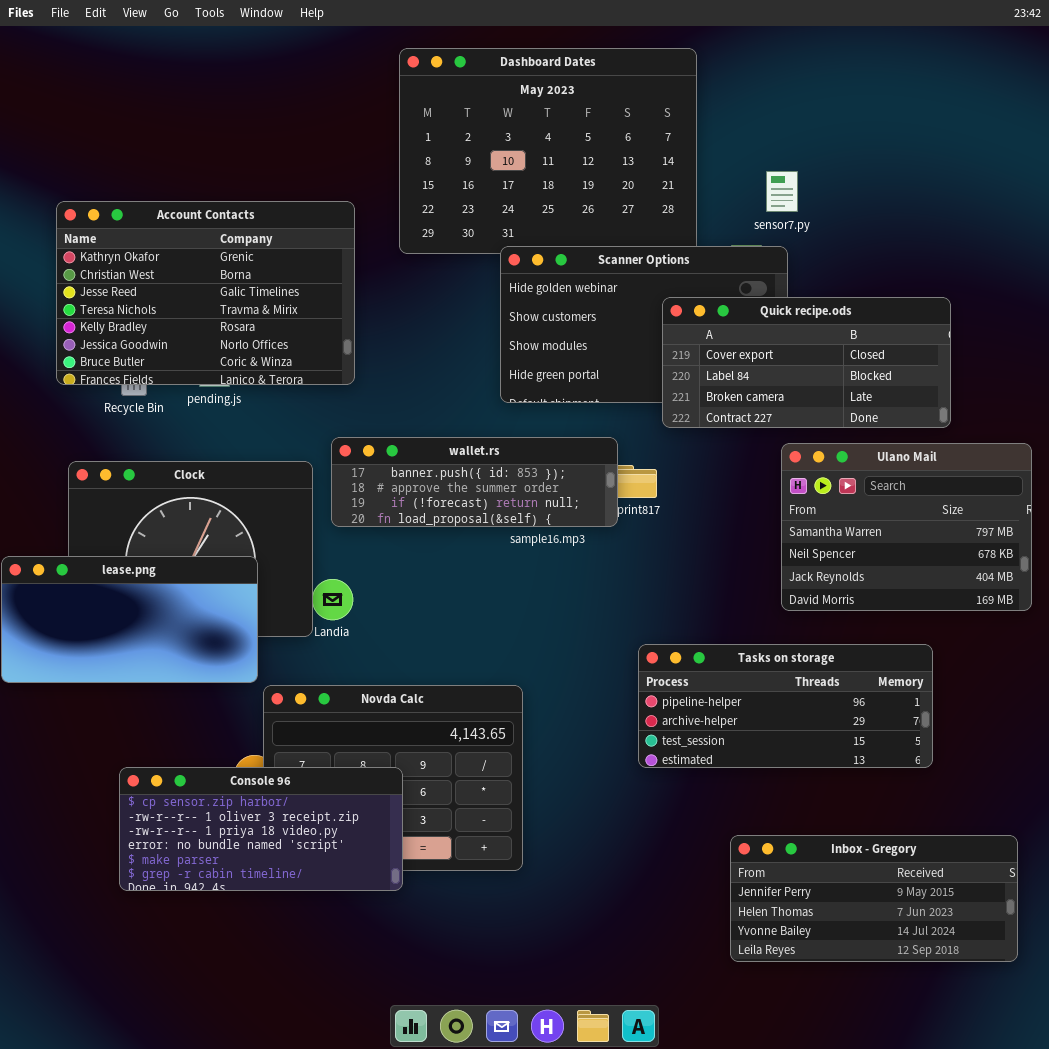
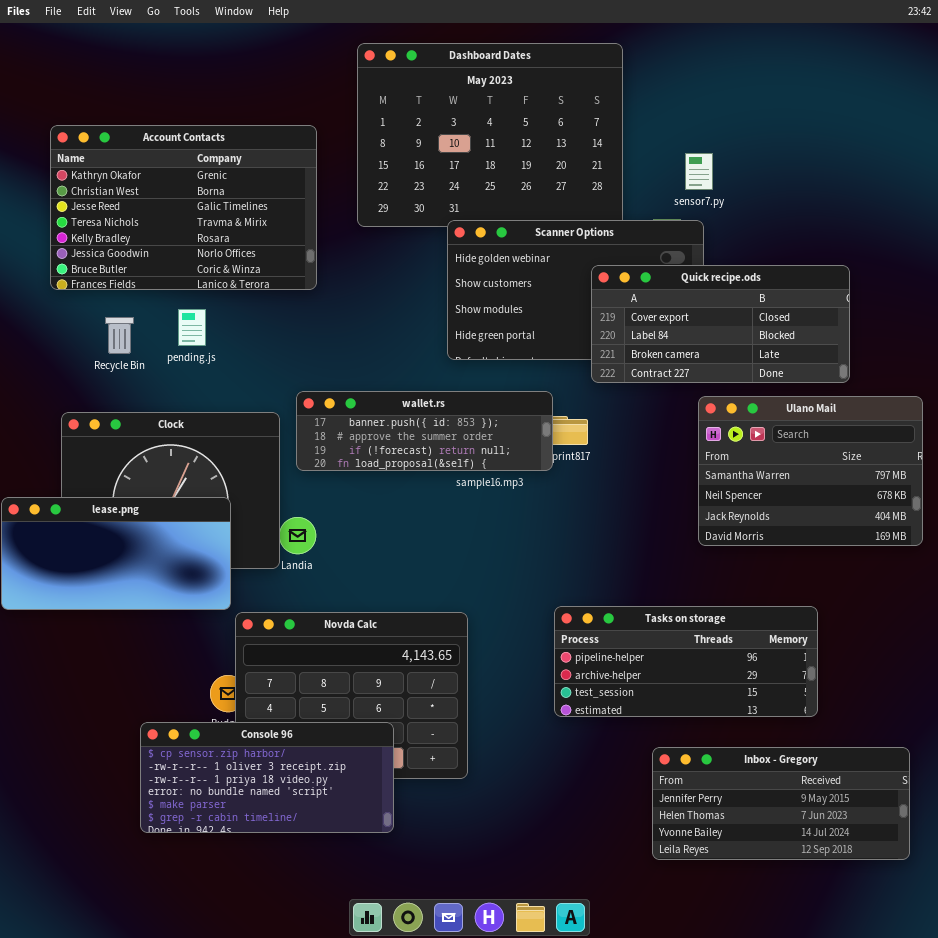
Account Contacts: [56,201,355,385] -> [50,125,317,290], moved
Tasks on storage: [638,644,933,768] -> [554,606,818,717], moved
Console 96: [119,767,403,891] -> [140,722,394,833], moved

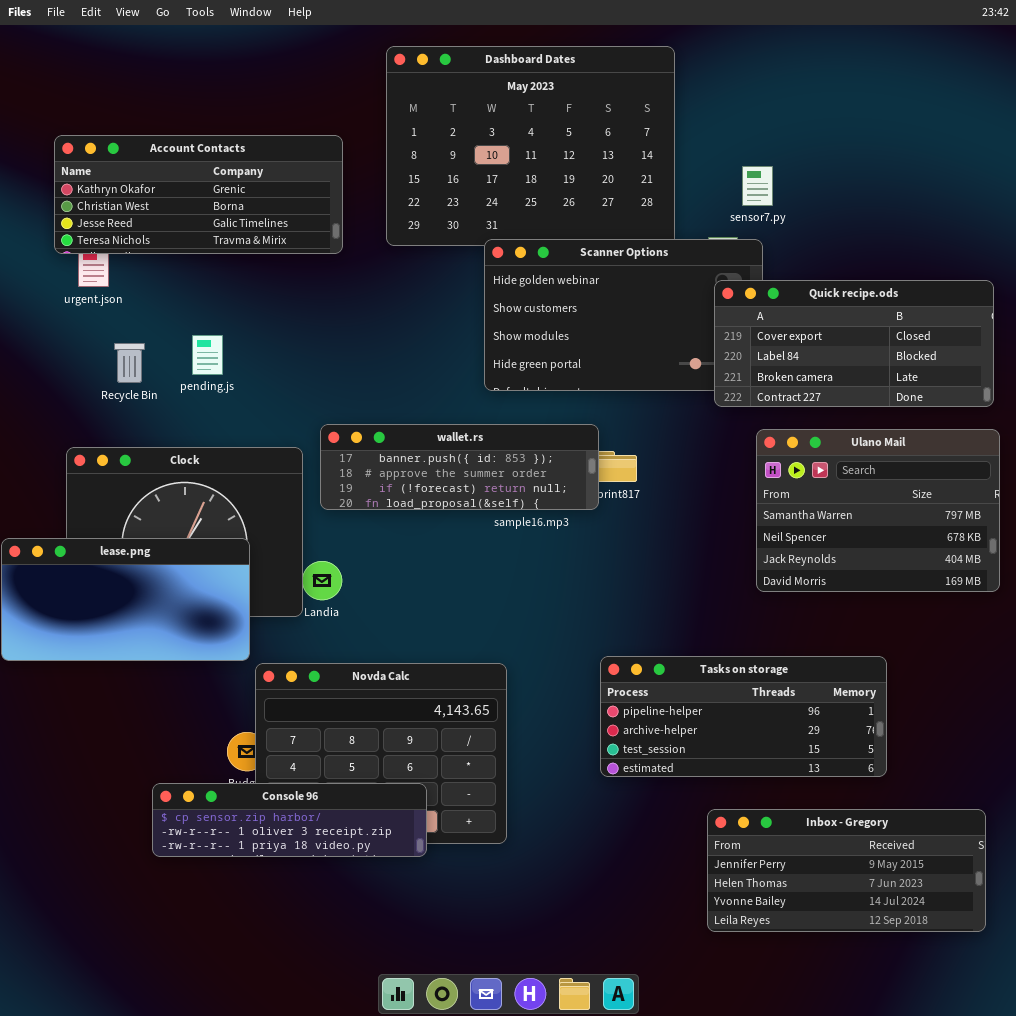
Account Contacts: [50,125,317,290] -> [54,135,343,254], resized
Quick recipe.ods: [591,265,850,383] -> [714,280,994,407], moved
Console 96: [140,722,394,833] -> [152,783,427,857], resized

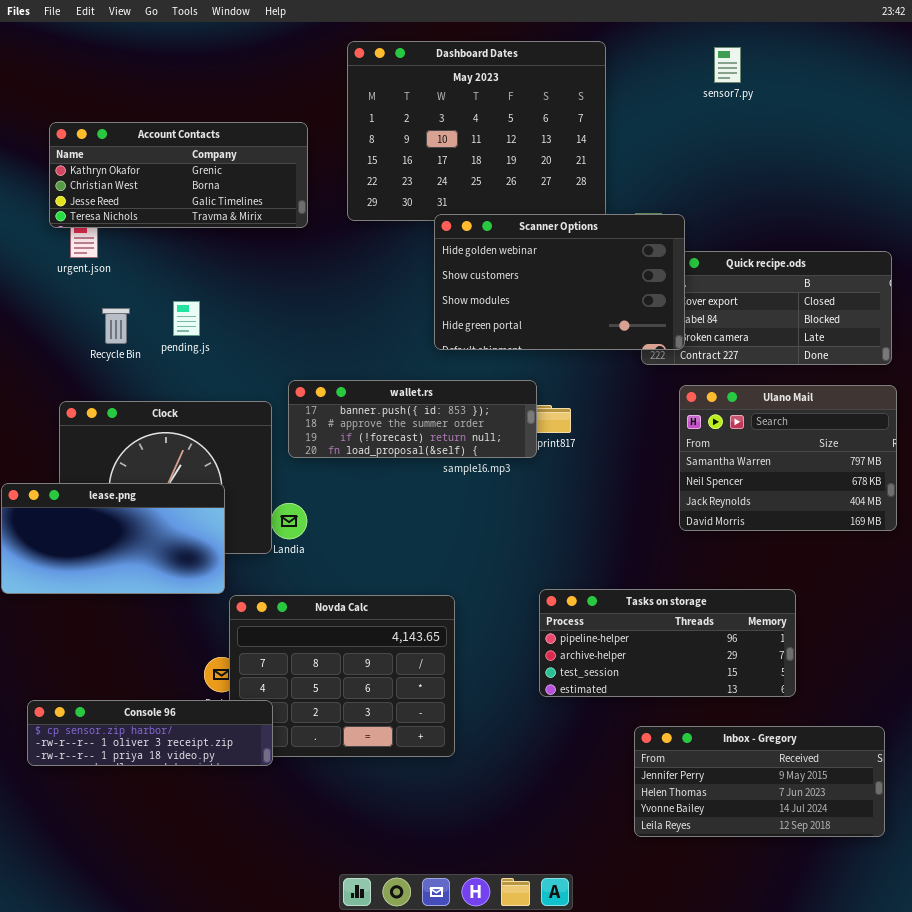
sensor7.py: [742,166,773,206] -> [714,47,741,83], moved
Scanner Options: [484,239,763,391] -> [434,214,685,350], raised
Console 96: [152,783,427,857] -> [27,700,273,766], moved

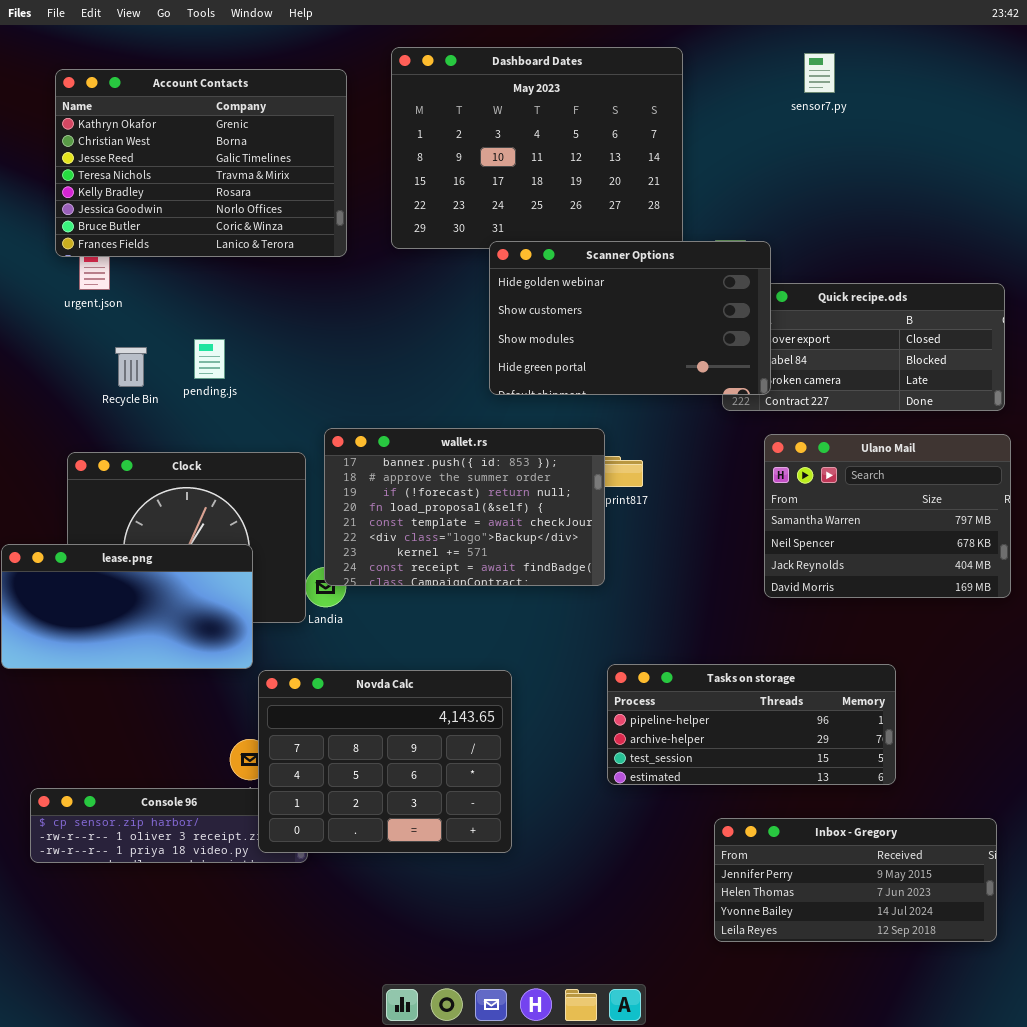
Account Contacts: [49,122,308,228] -> [55,69,347,257], resized
wallet.rs: [288,380,537,458] -> [324,428,605,586], resized
Novda Calc: [229,595,455,757] -> [258,670,512,853], raised

